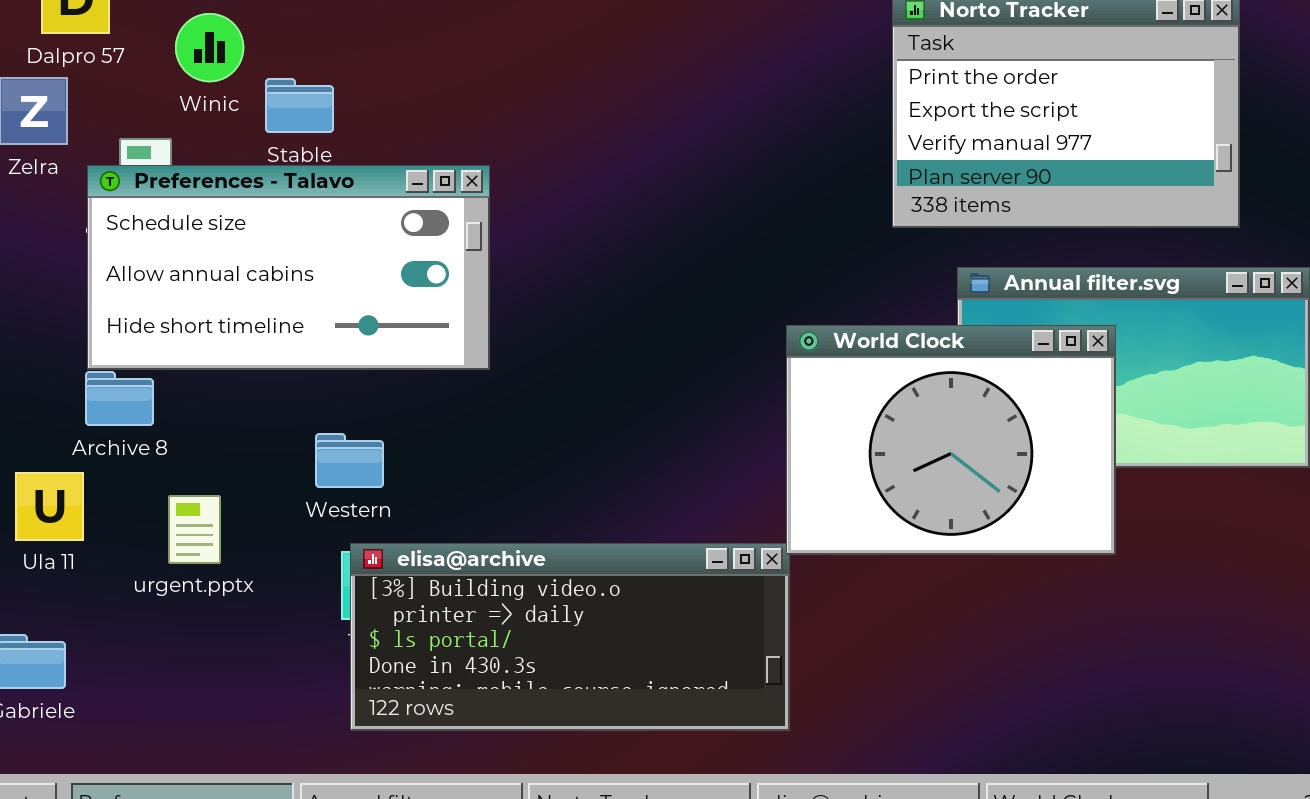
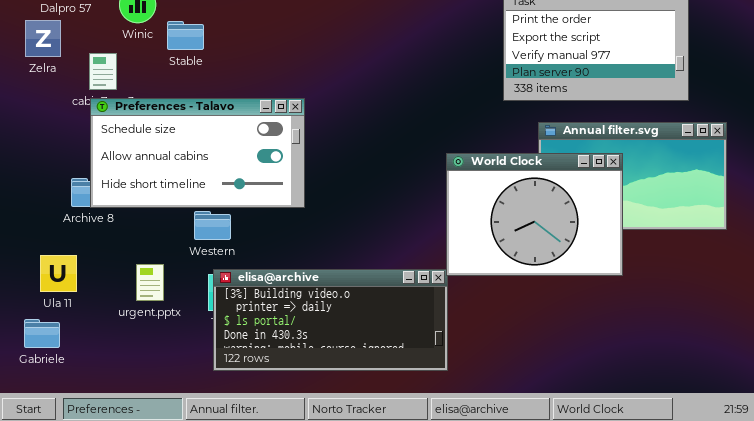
Preferences - Talavo: [87,165,490,370] -> [90,98,305,208], moved
Ula 11: [15,472,84,541] -> [40,255,77,292], moved
urgent.pptx: [168,495,221,564] -> [136,264,164,301], moved

